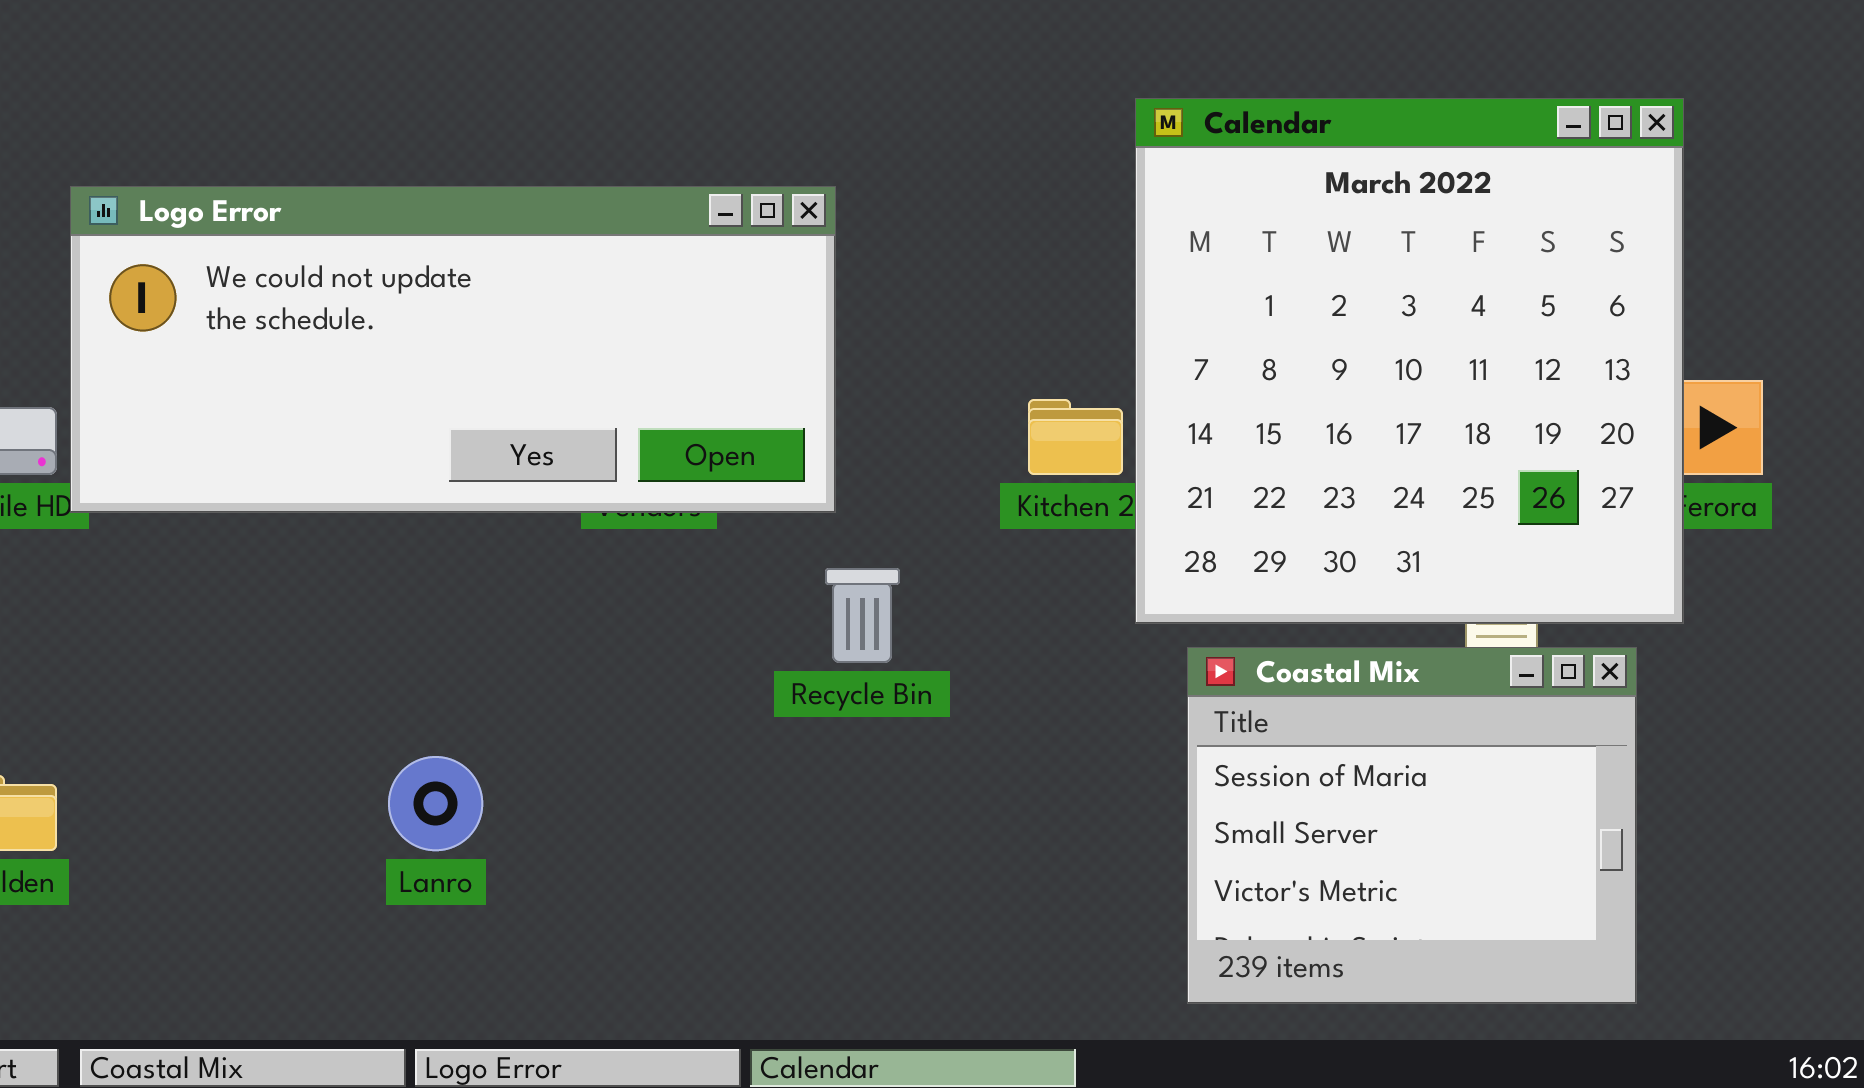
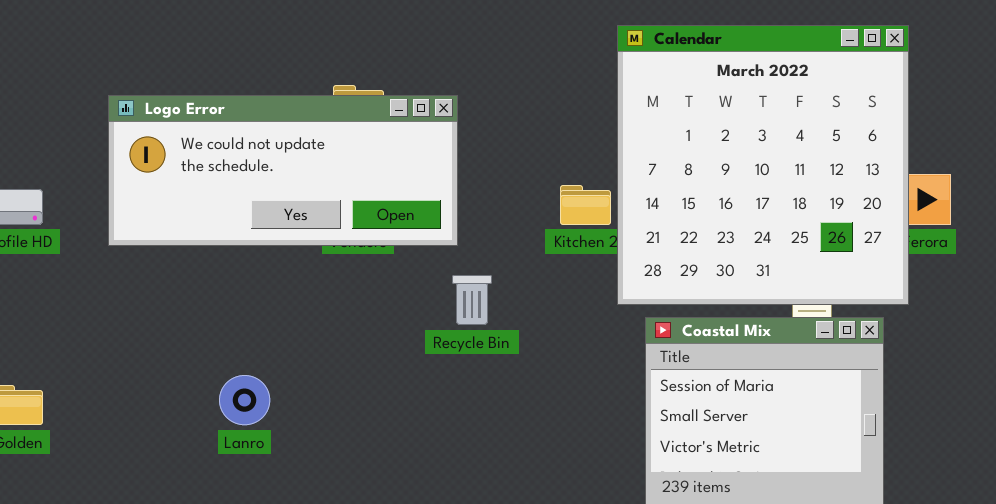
Logo Error: [70,186,836,513] -> [108,95,458,246], resized

